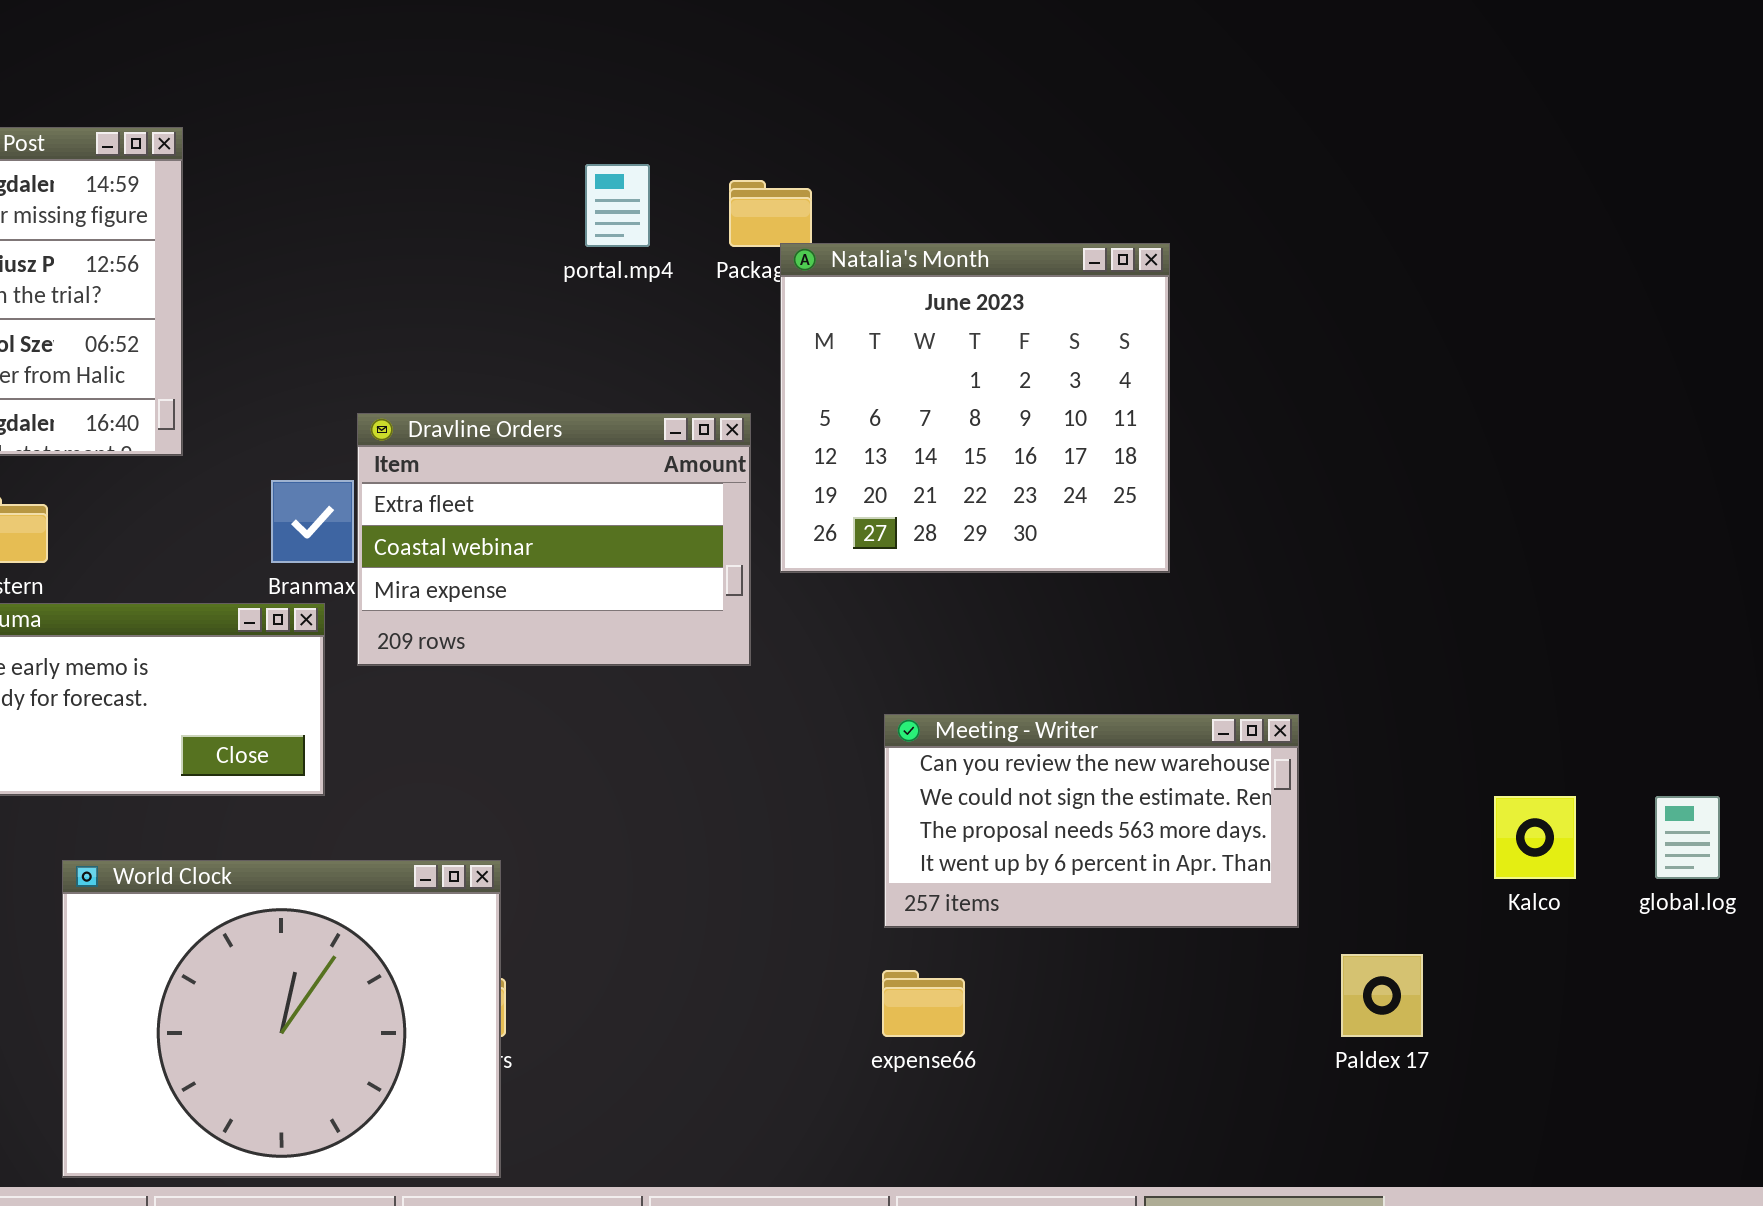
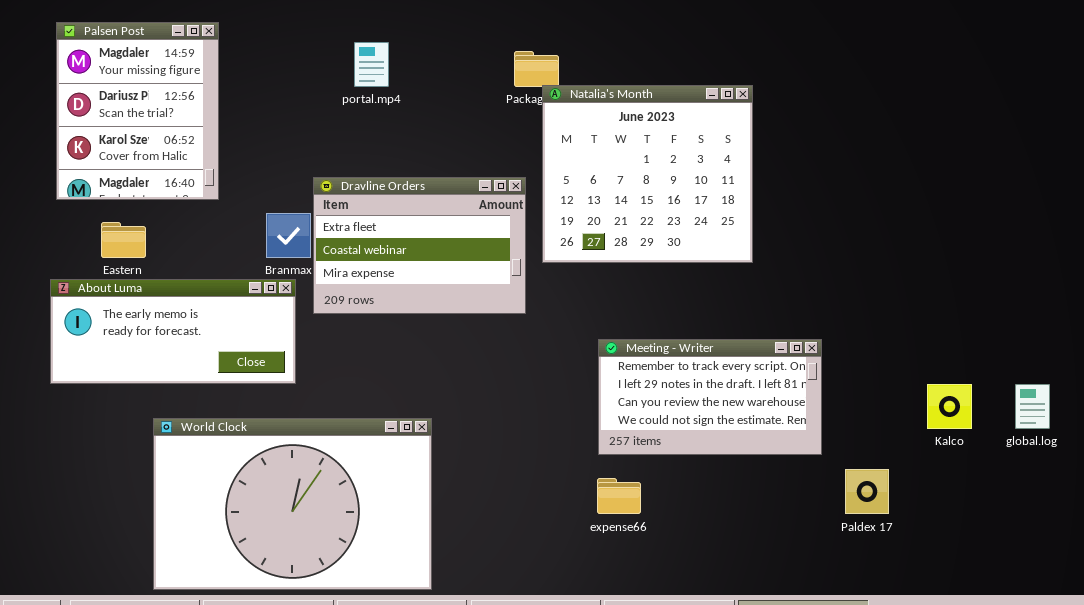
portal.mp4: [585,164,650,247] -> [354,42,389,87], moved
Meeting - Writer: [884,714,1299,928] -> [598,339,822,455], scrolled up 2 rows
World Clock: [62,860,501,1178] -> [153,418,432,590], resized

